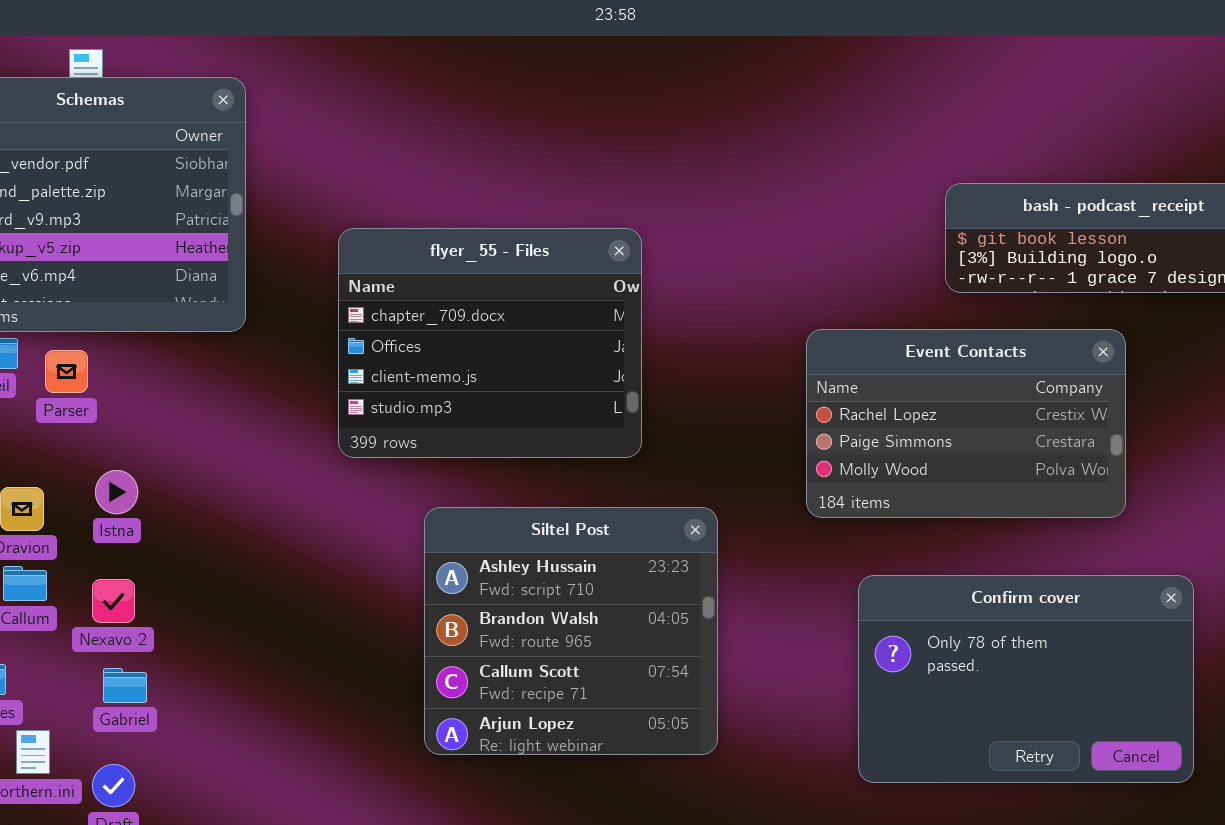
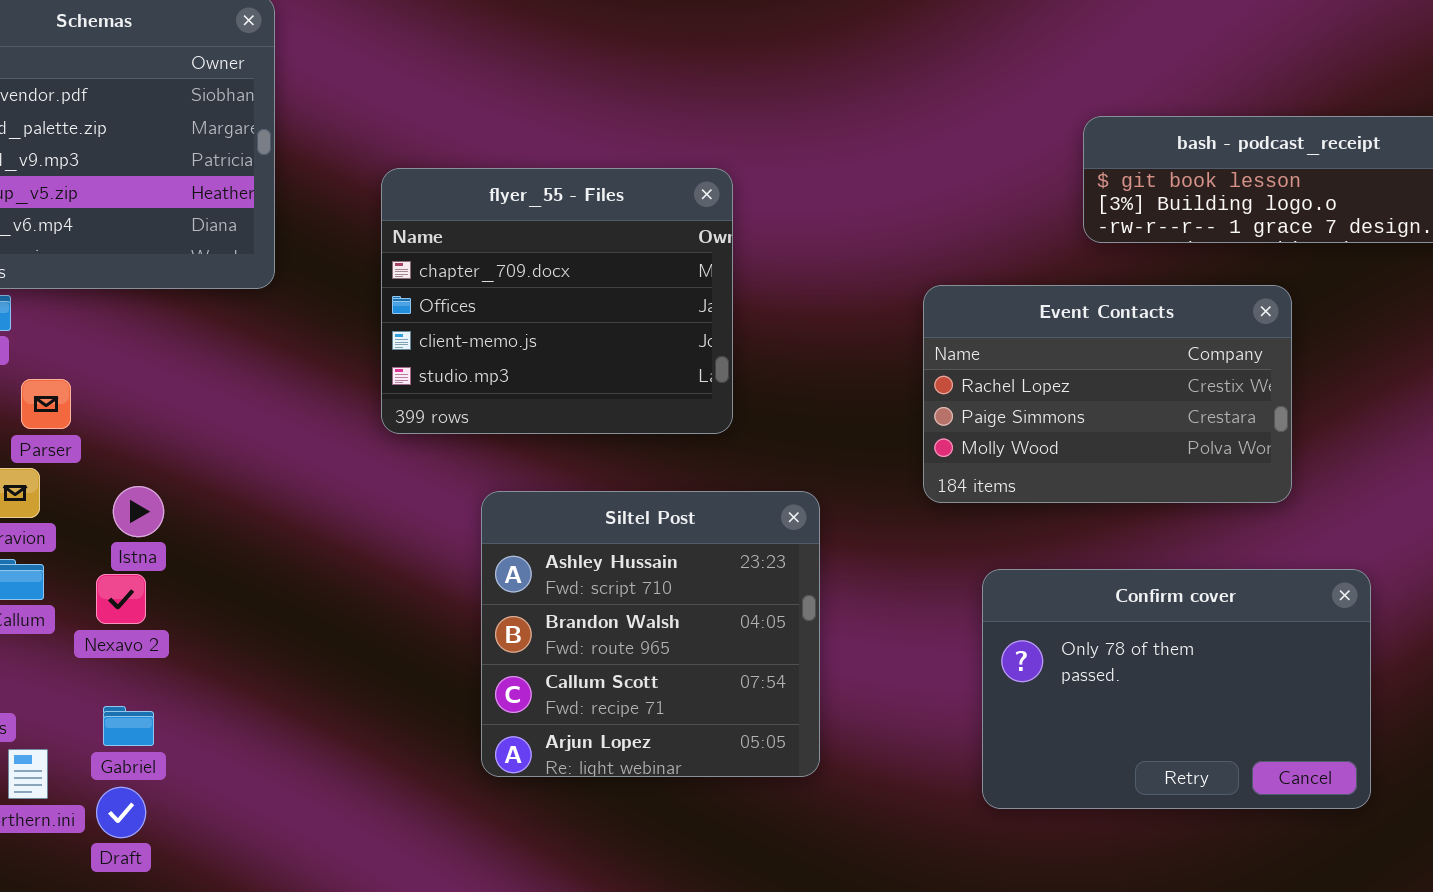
Parser: [45,350,88,393] -> [21,379,71,429], moved
Istna: [95,470,138,514] -> [113,486,164,537], moved
Gabriel: [103,668,147,703] -> [103,706,154,746], moved

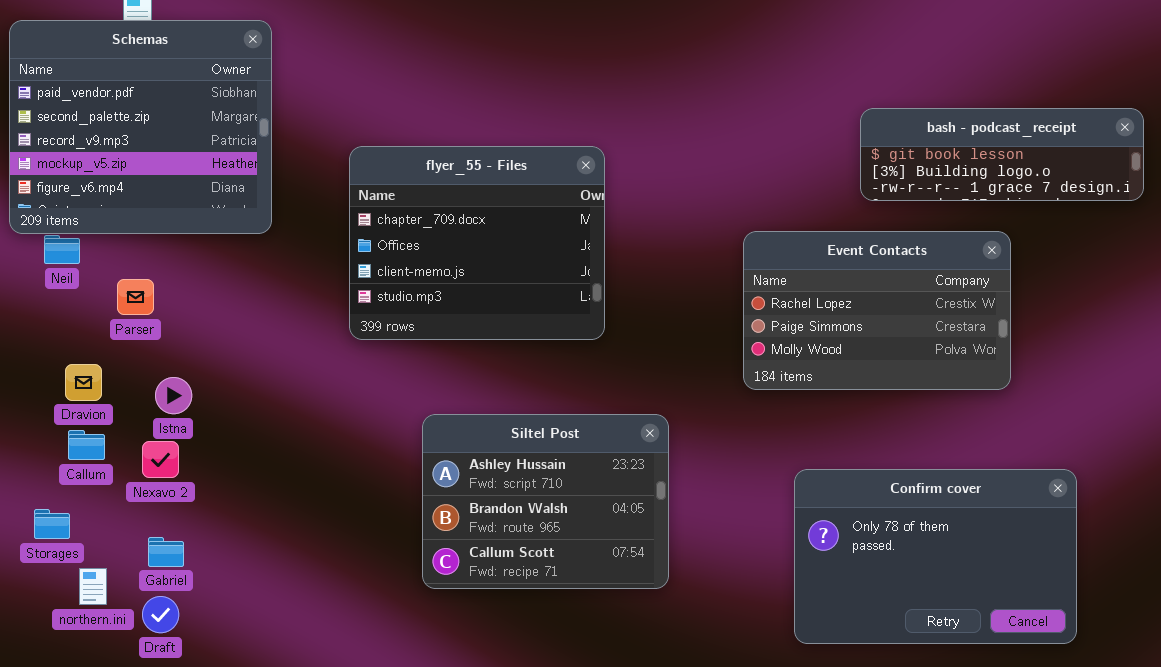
Parser: [21,379,71,429] -> [117,279,154,315], moved
Siltel Post: [481,491,820,777] -> [422,414,669,589], resized
Confirm cover: [982,569,1371,809] -> [794,469,1077,644], moved

